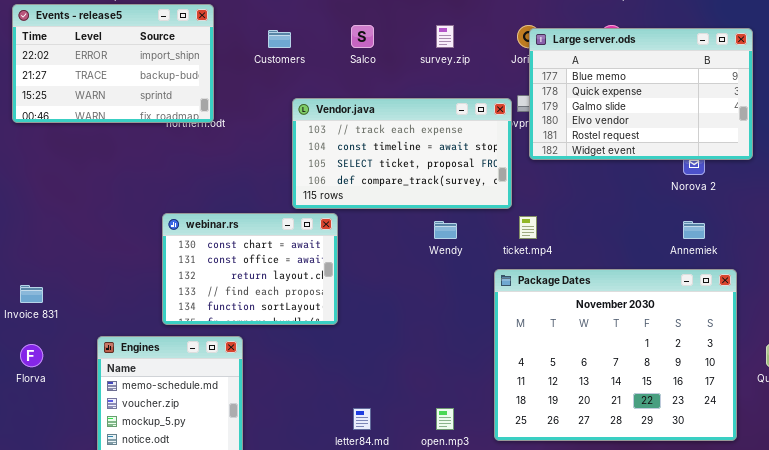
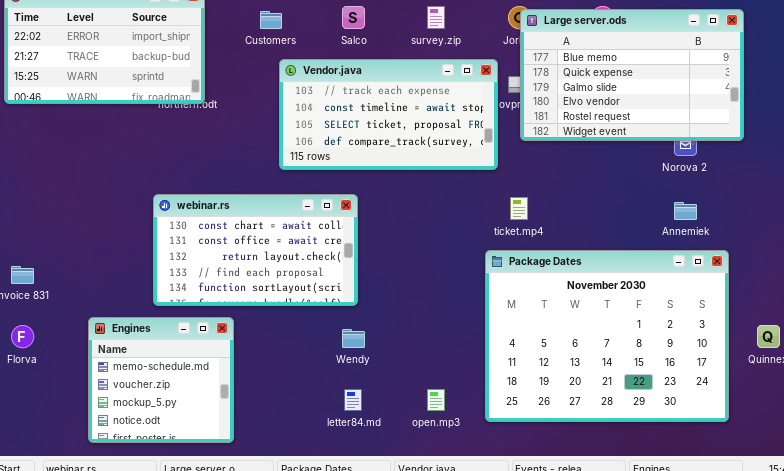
Vendor.java: [292,98,512,209] -> [279,59,498,170], moved
webinar.rs: [162,213,338,325] -> [153,194,358,306], resized
Wendy: [434,221,457,239] -> [342,329,365,348], moved

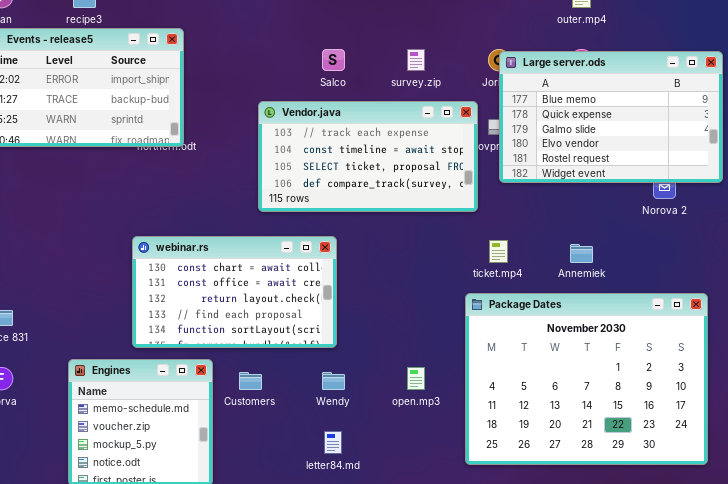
Customers: [260,11,282,29] -> [239,372,262,390], moved
Annemiek: [674,202,697,220] -> [570,244,593,263], moved
open.mp3: [427,389,445,411] -> [407,367,425,390], moved

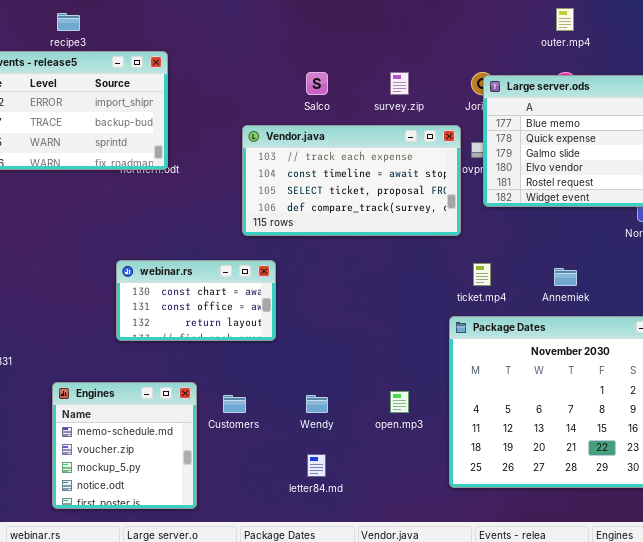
webinar.rs: [132,236,337,348] -> [116,260,276,341], resized

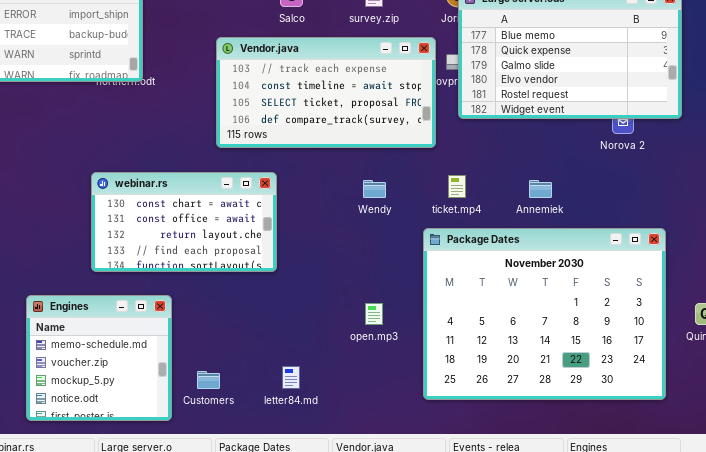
webinar.rs: [116,260,276,341] -> [91,172,277,272], resized
Customers: [223,395,246,413] -> [197,371,220,389], moved
Wendy: [306,395,328,413] -> [363,180,386,198], moved

